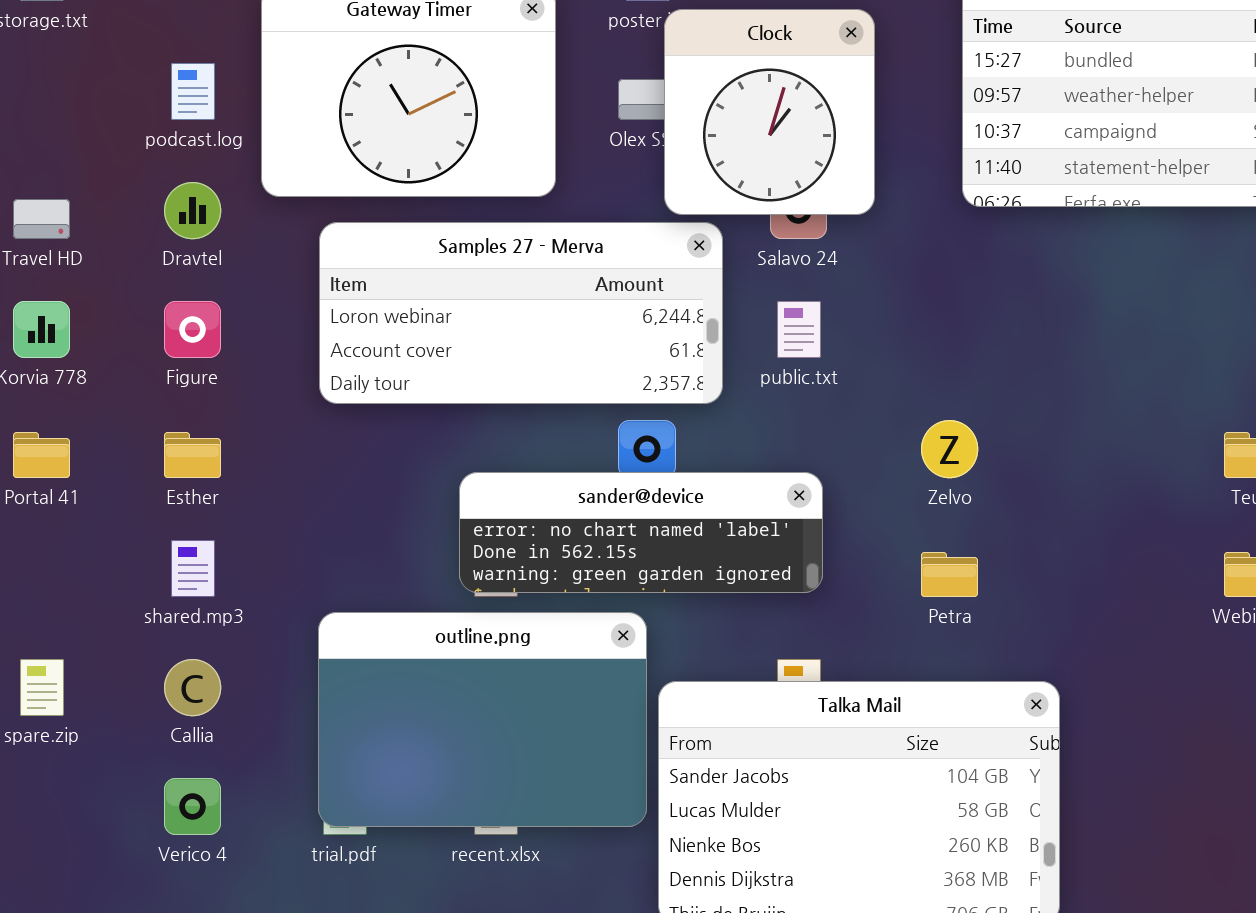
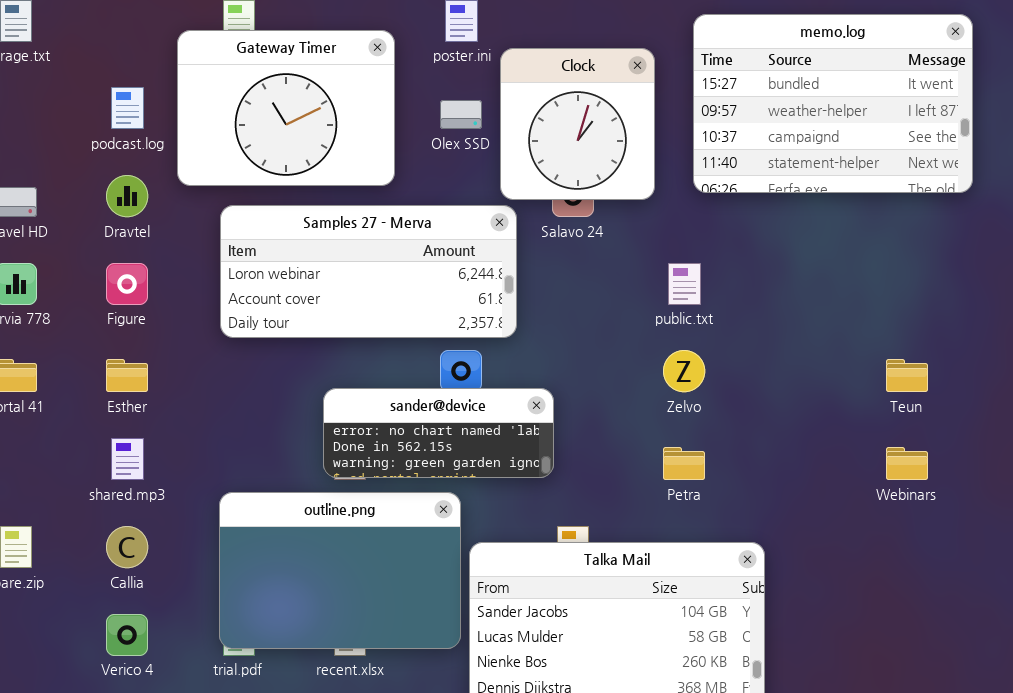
Clock: [664,9,875,215] -> [500,48,655,200], moved
public.txt: [777,301,821,358] -> [668,263,701,305], moved
sander@device: [459,472,823,593] -> [323,388,554,478], resized

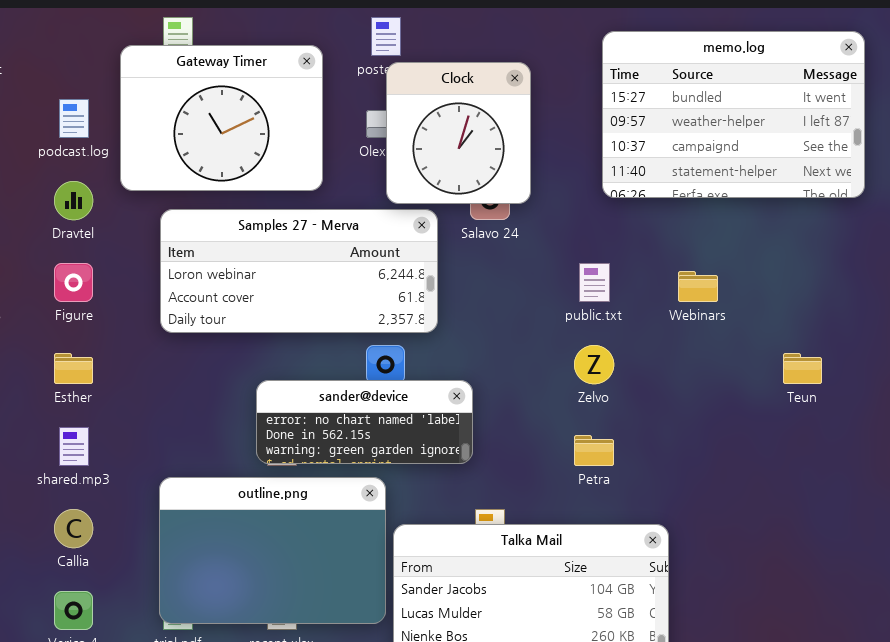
Clock: [500,48,655,200] -> [386,62,531,204], moved
Webinars: [886,447,928,480] -> [678,271,718,302], moved

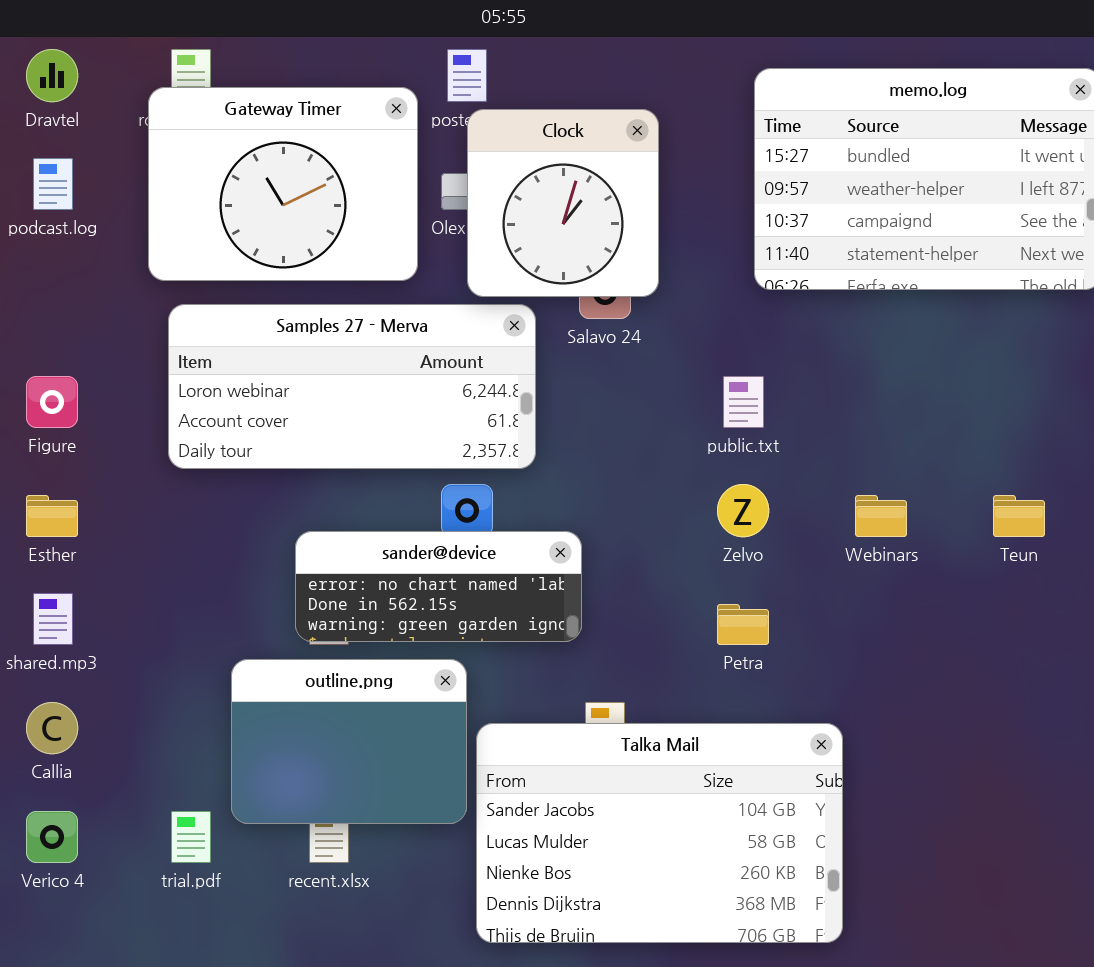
Gateway Timer: [120,45,323,191] -> [148,87,418,281], moved
Dravtel: [54,181,93,220] -> [26,49,78,102], moved
Webinars: [678,271,718,302] -> [855,495,907,537], moved
outline.png: [159,477,386,624] -> [231,659,467,824], resized

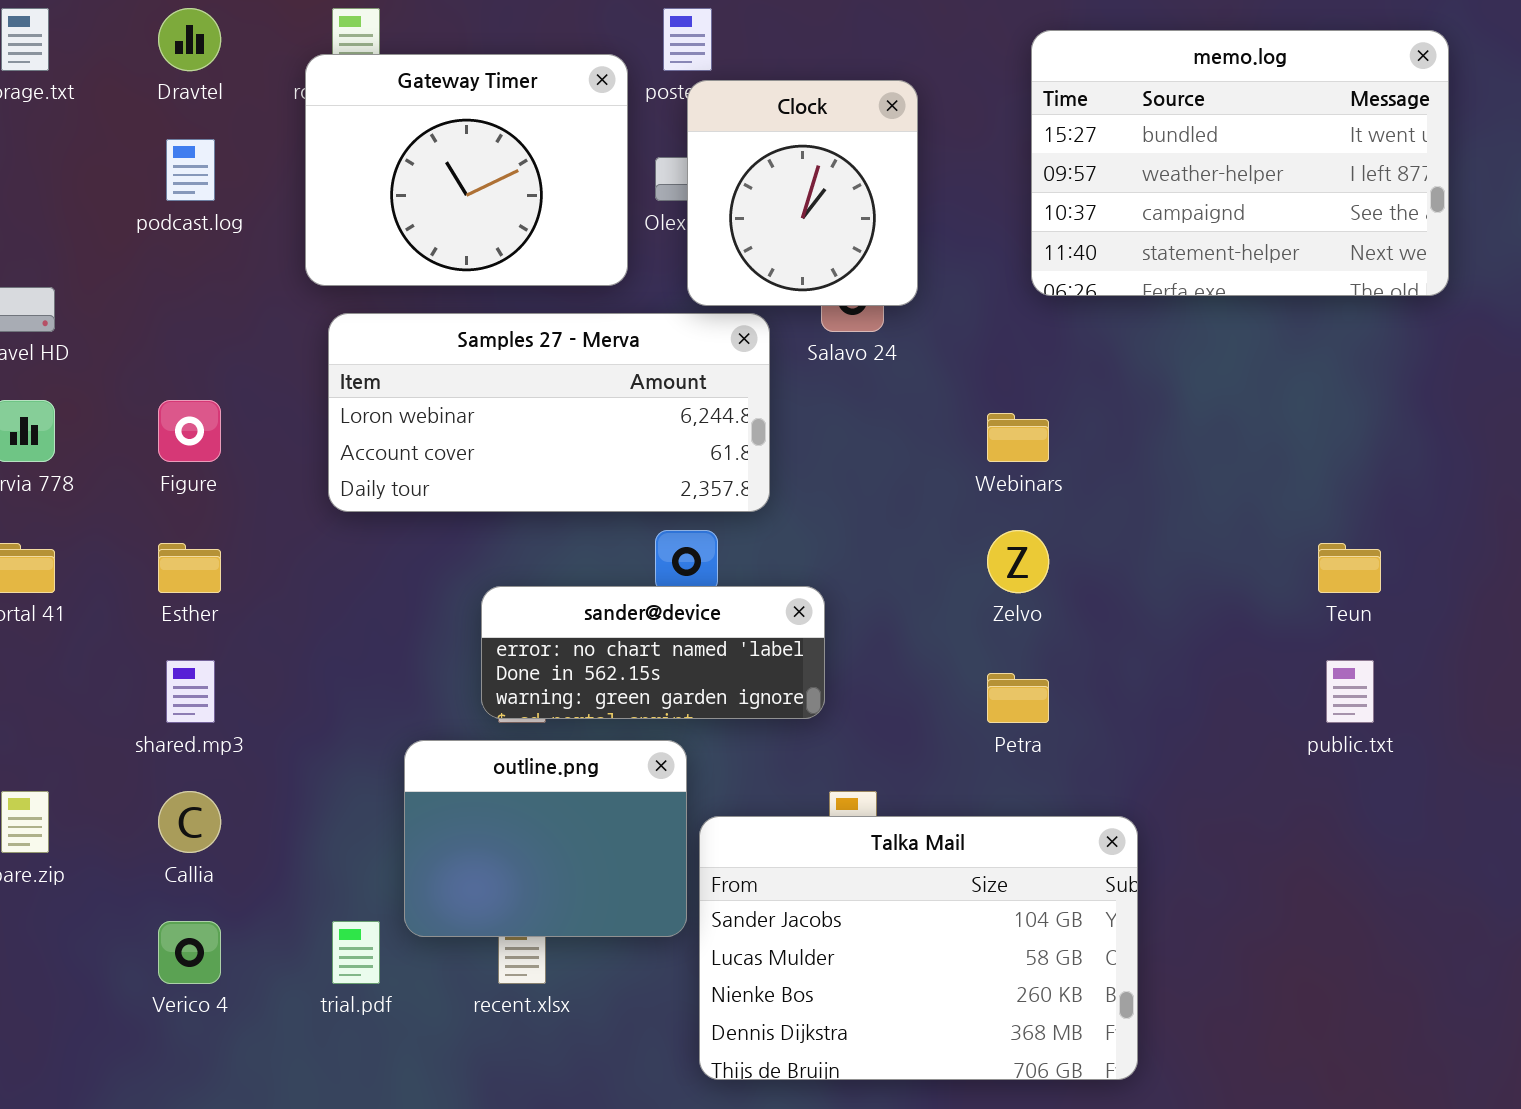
public.txt: [723,376,764,428] -> [1326,660,1374,723], moved
Webinars: [855,495,907,537] -> [987,413,1049,462], moved

